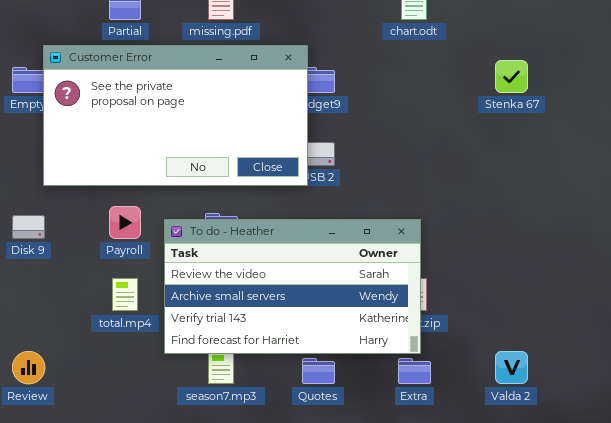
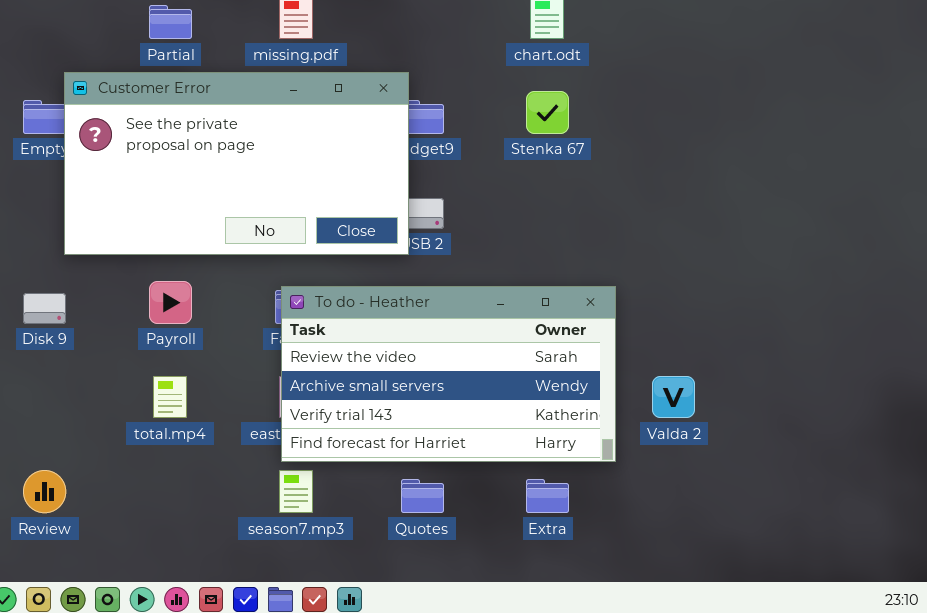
Stenka 67: [495,60,528,93] -> [526,91,569,134], moved
To do - Heather: [164,219,421,354] -> [281,286,616,462], moved
Valda 2: [495,351,528,384] -> [652,376,695,418], moved

